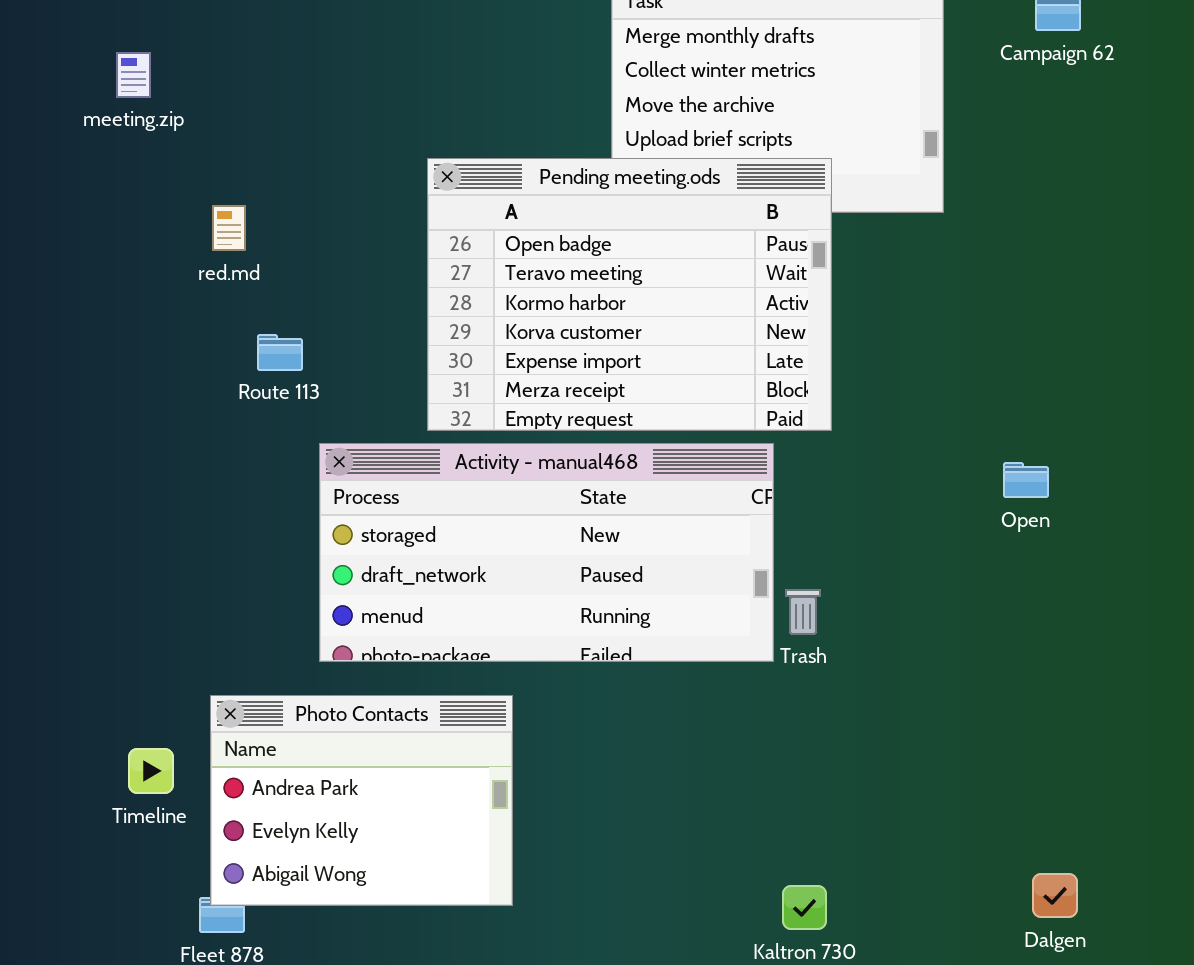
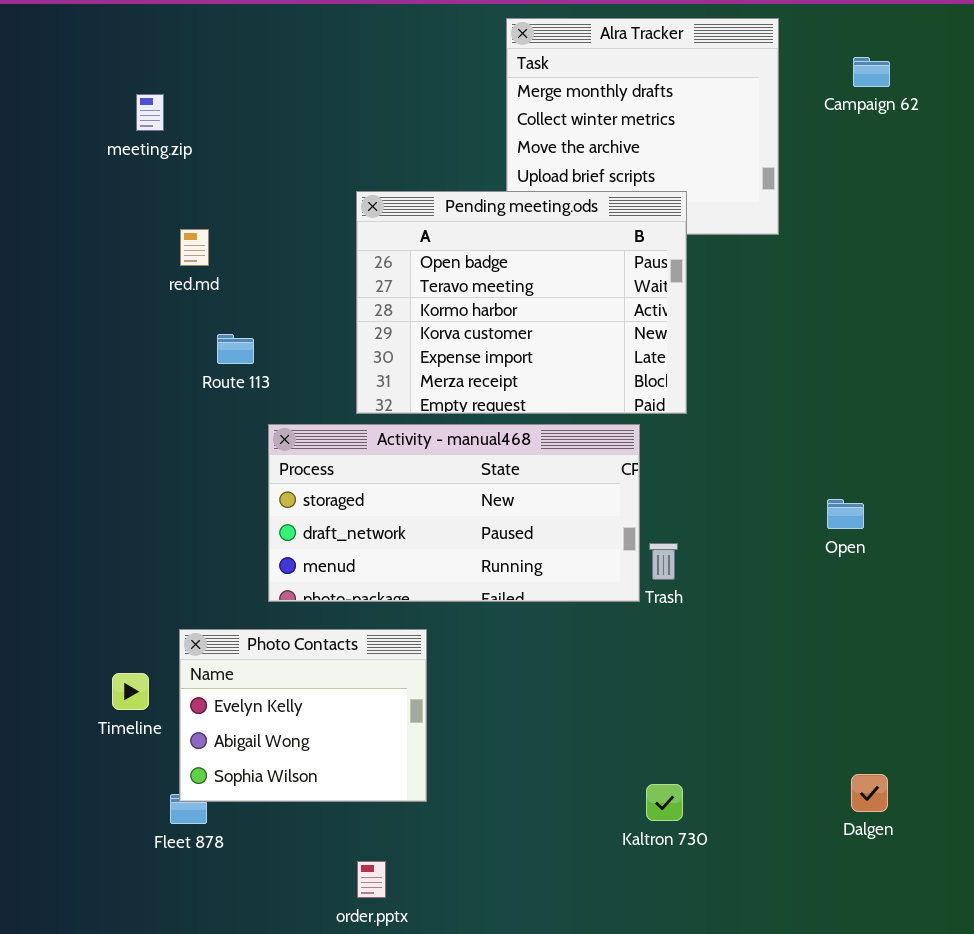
meeting.zip: [116,52,151,98] -> [136,94,164,131], moved
Open: [1003,462,1049,498] -> [827,499,864,529], moved
Photo Contacts: [210,695,513,906] -> [179,629,427,802], scrolled down 1 row

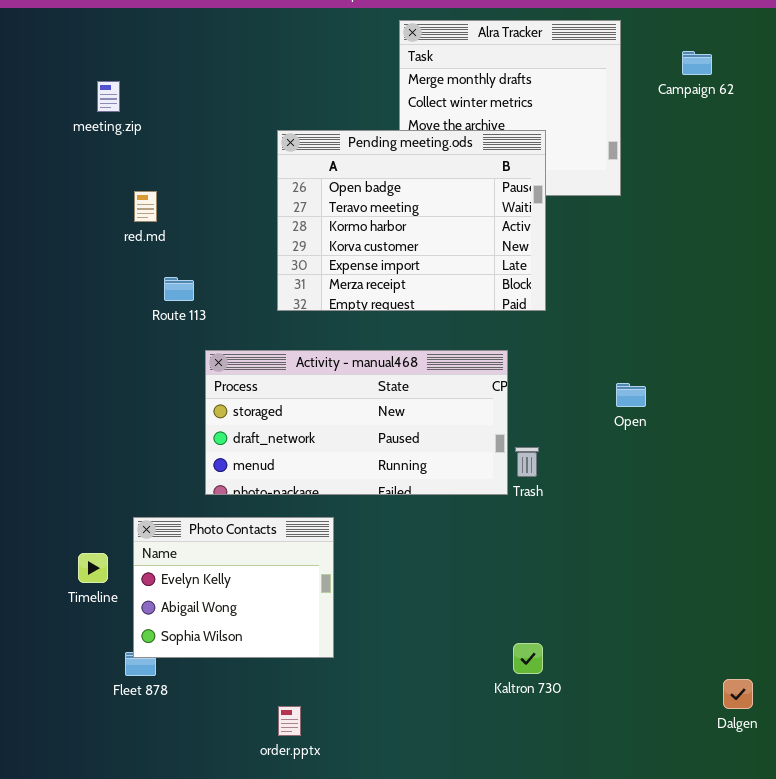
Pending meeting.ods: [356,191,687,414] -> [277,130,546,311], moved
Open: [827,499,864,529] -> [616,383,646,407], moved
Dalgen: [851,774,888,812] -> [723,679,753,709], moved

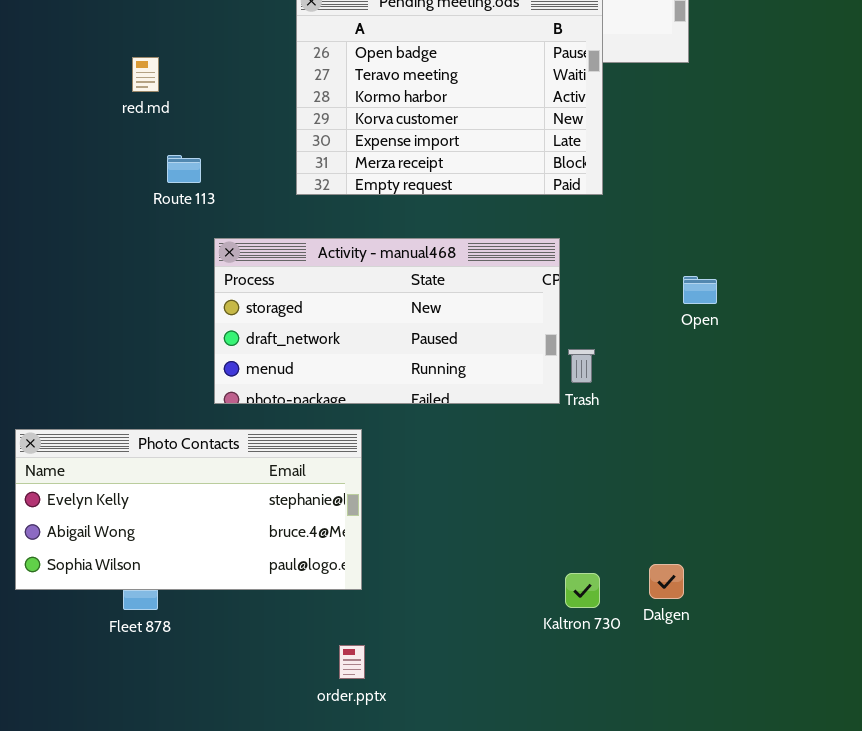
Photo Contacts: [133,517,334,658] -> [15,429,362,590], resized
Dalgen: [723,679,753,709] -> [649,564,684,599], moved
order.pptx: [278,706,301,736] -> [339,645,365,679], moved

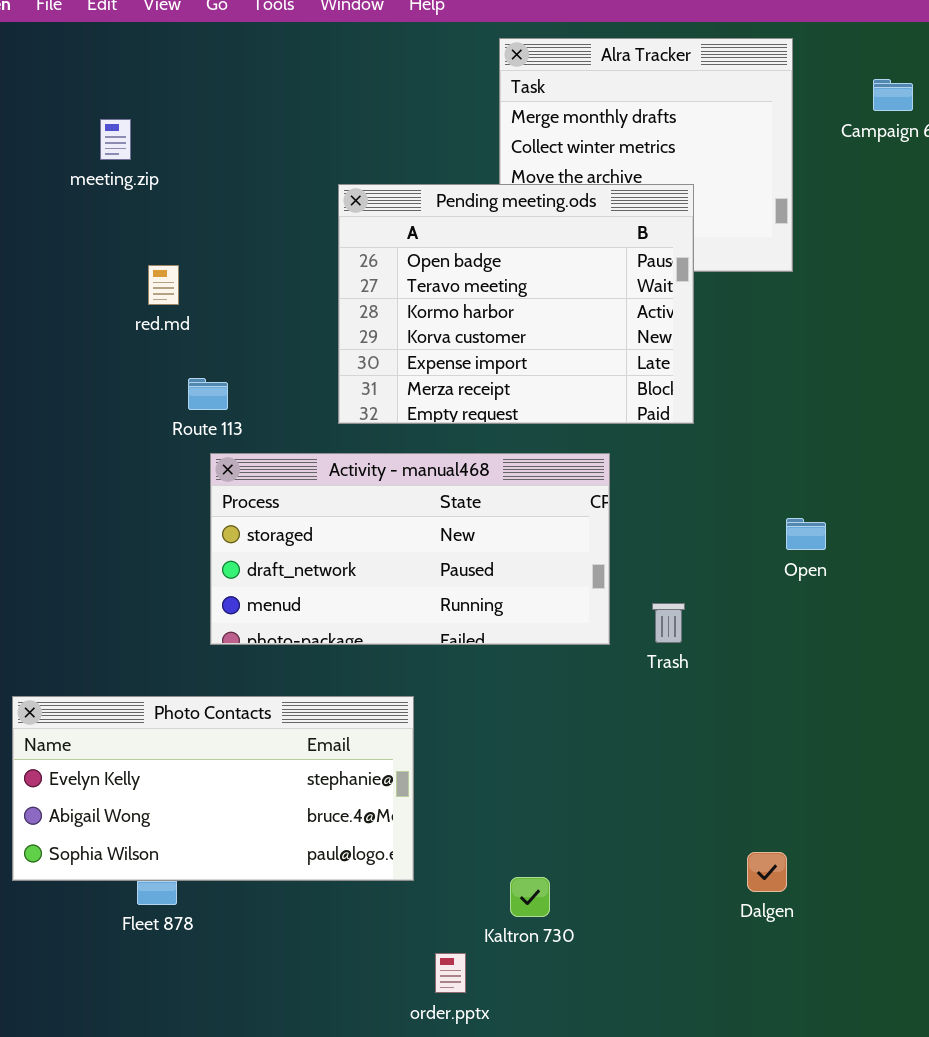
Activity - manual468: [214,238,560,404] -> [210,453,610,645], moved
Kaltron 730: [565,573,600,608] -> [510,877,550,917], moved
order.pptx: [339,645,365,679] -> [435,953,466,993], moved

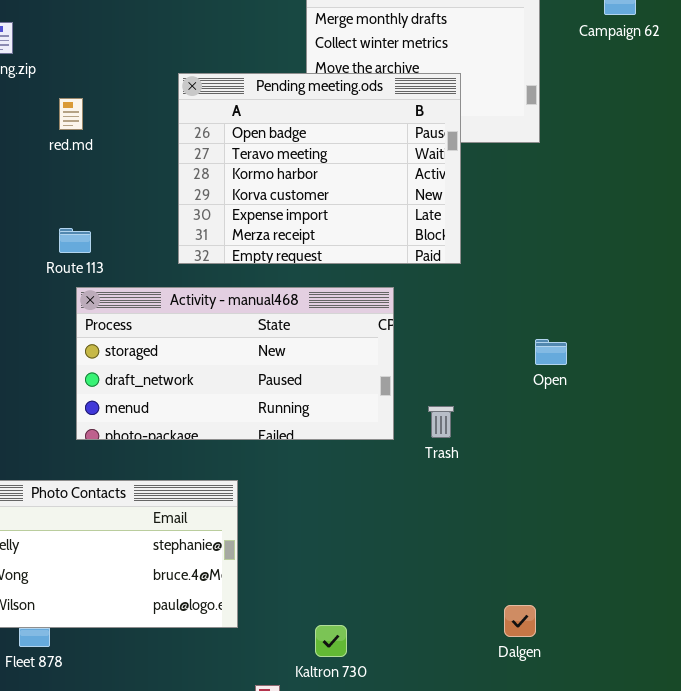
red.md: [148,265,179,305] -> [59,98,83,130], moved

